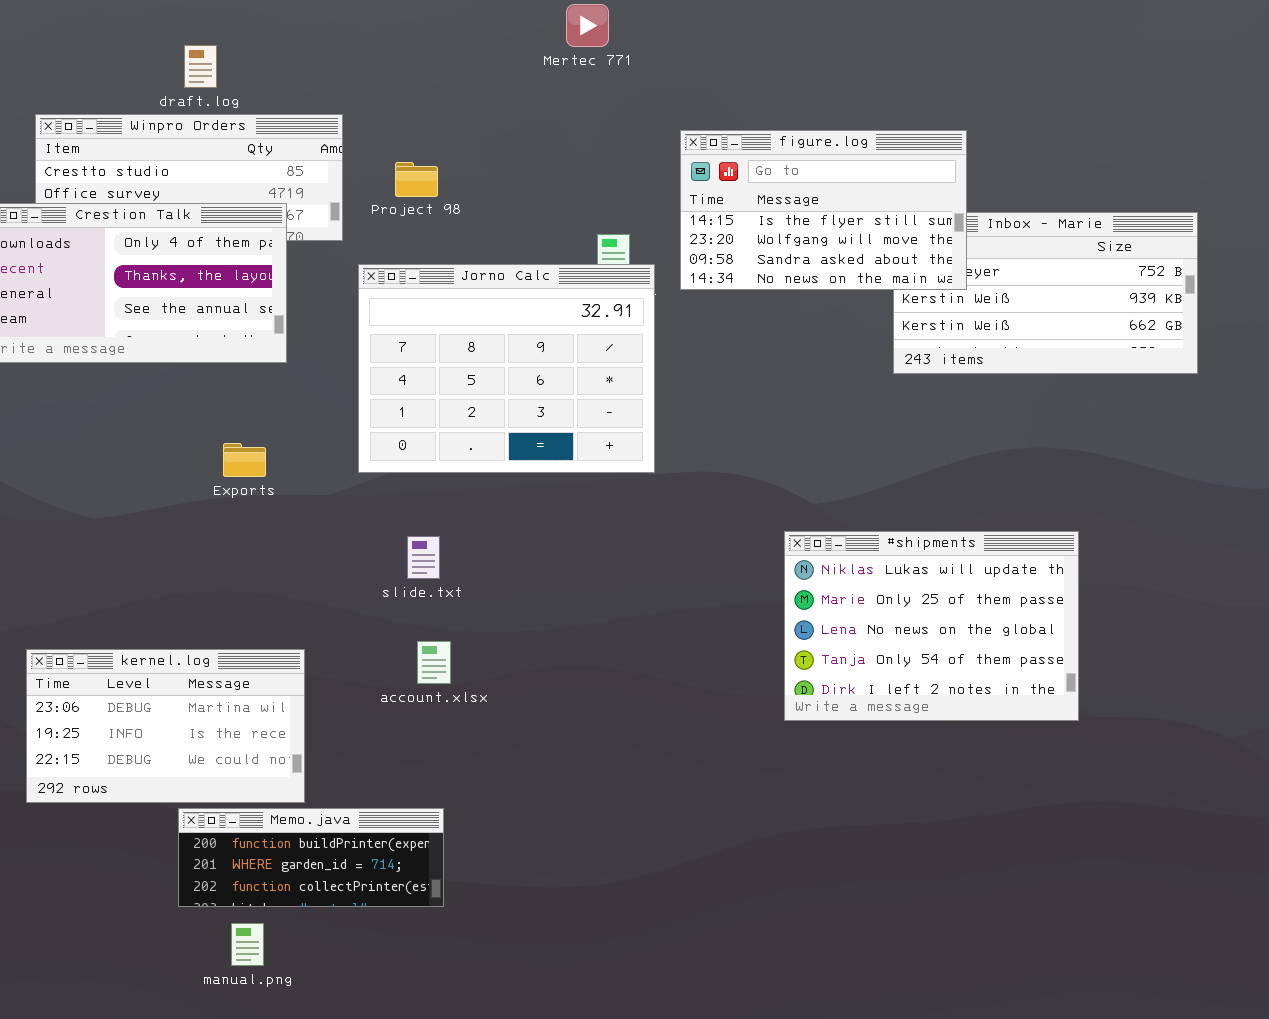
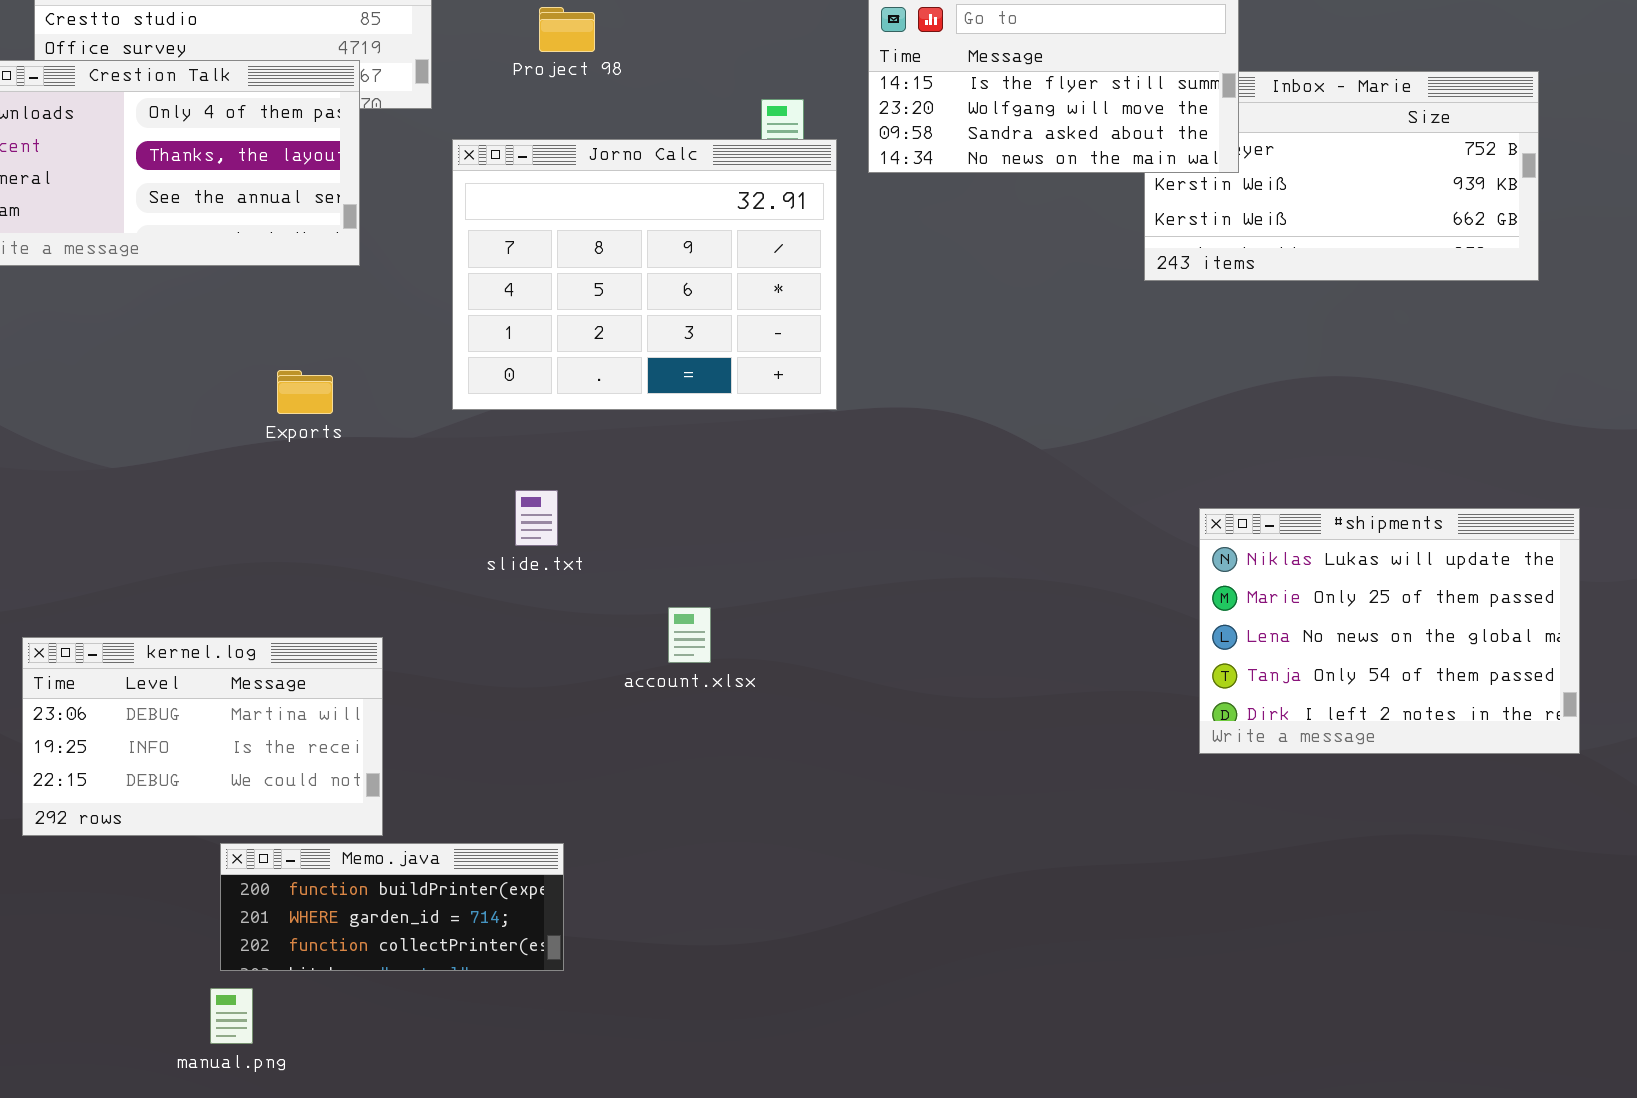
Project 98: [395,162,438,197] -> [539,7,595,52], moved
#shipments: [784,531,1079,721] -> [1199,508,1580,754], moved
account.xlsx: [417,641,451,684] -> [668,607,711,663], moved
manual.png: [231,923,264,966] -> [210,988,253,1044], moved

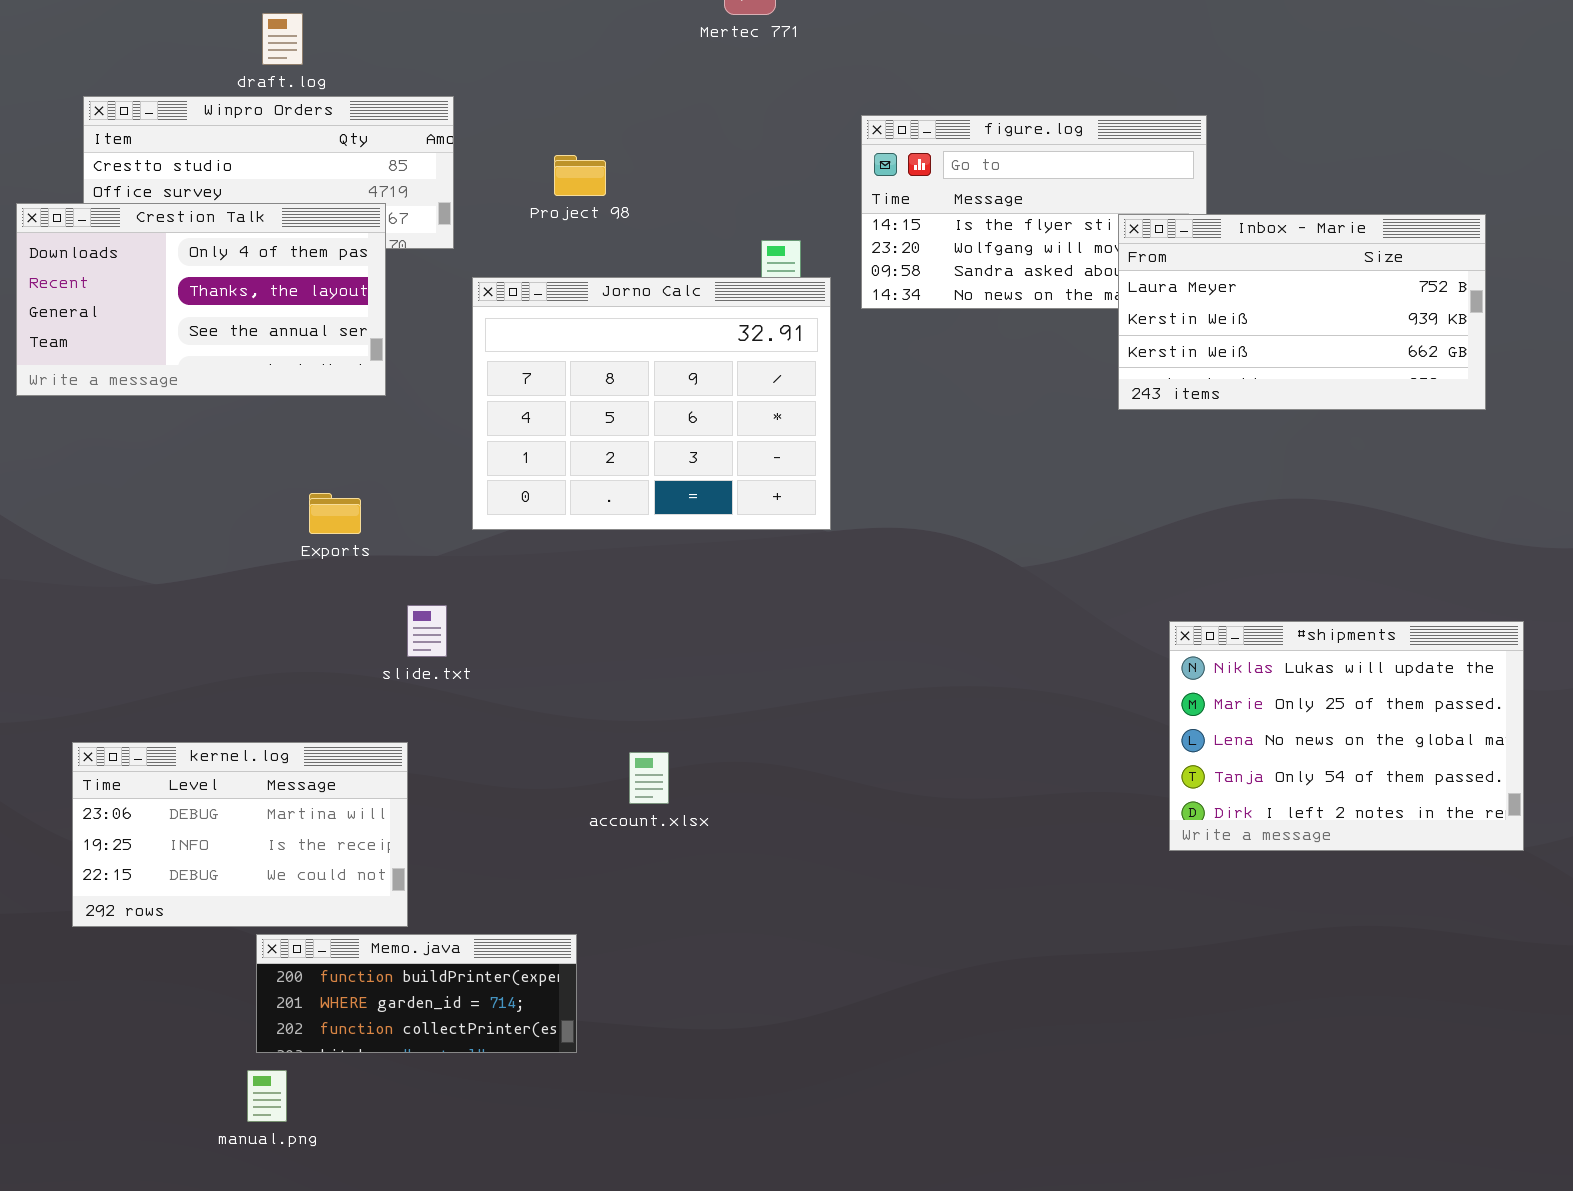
Inbox - Marie: [1144,71,1539,281] -> [1118,214,1486,410], raised
slide.txt: [515,490,558,546] -> [407,605,447,657], moved
account.xlsx: [668,607,711,663] -> [629,752,669,804], moved

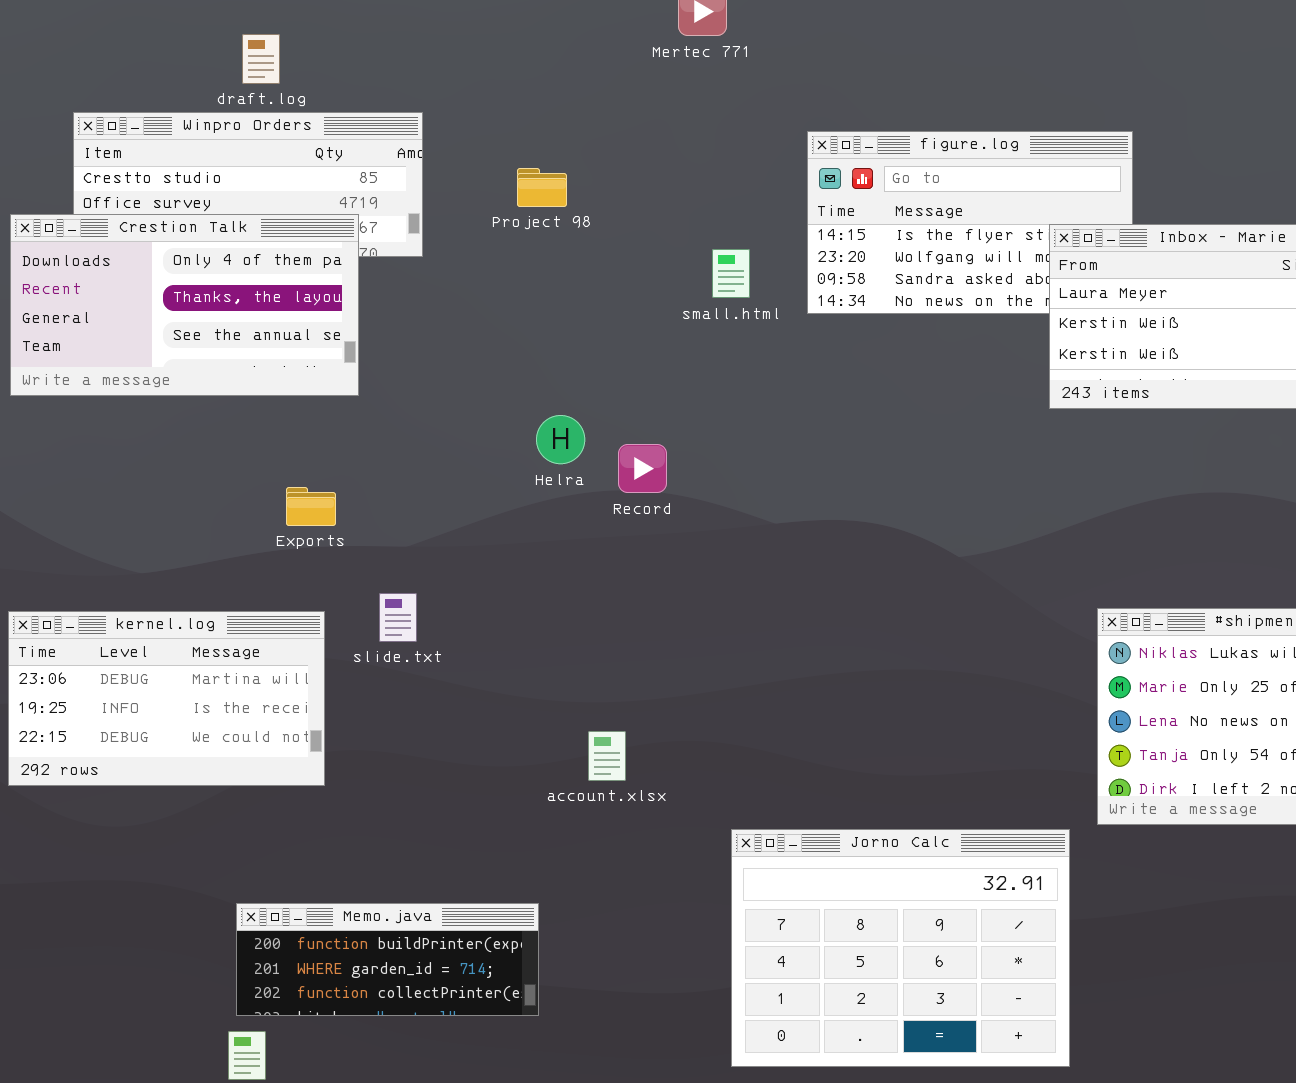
Jorno Calc: [472,277,831,530] -> [731,829,1070,1067], moved
kernel.log: [72,742,408,927] -> [8,611,325,786], moved

